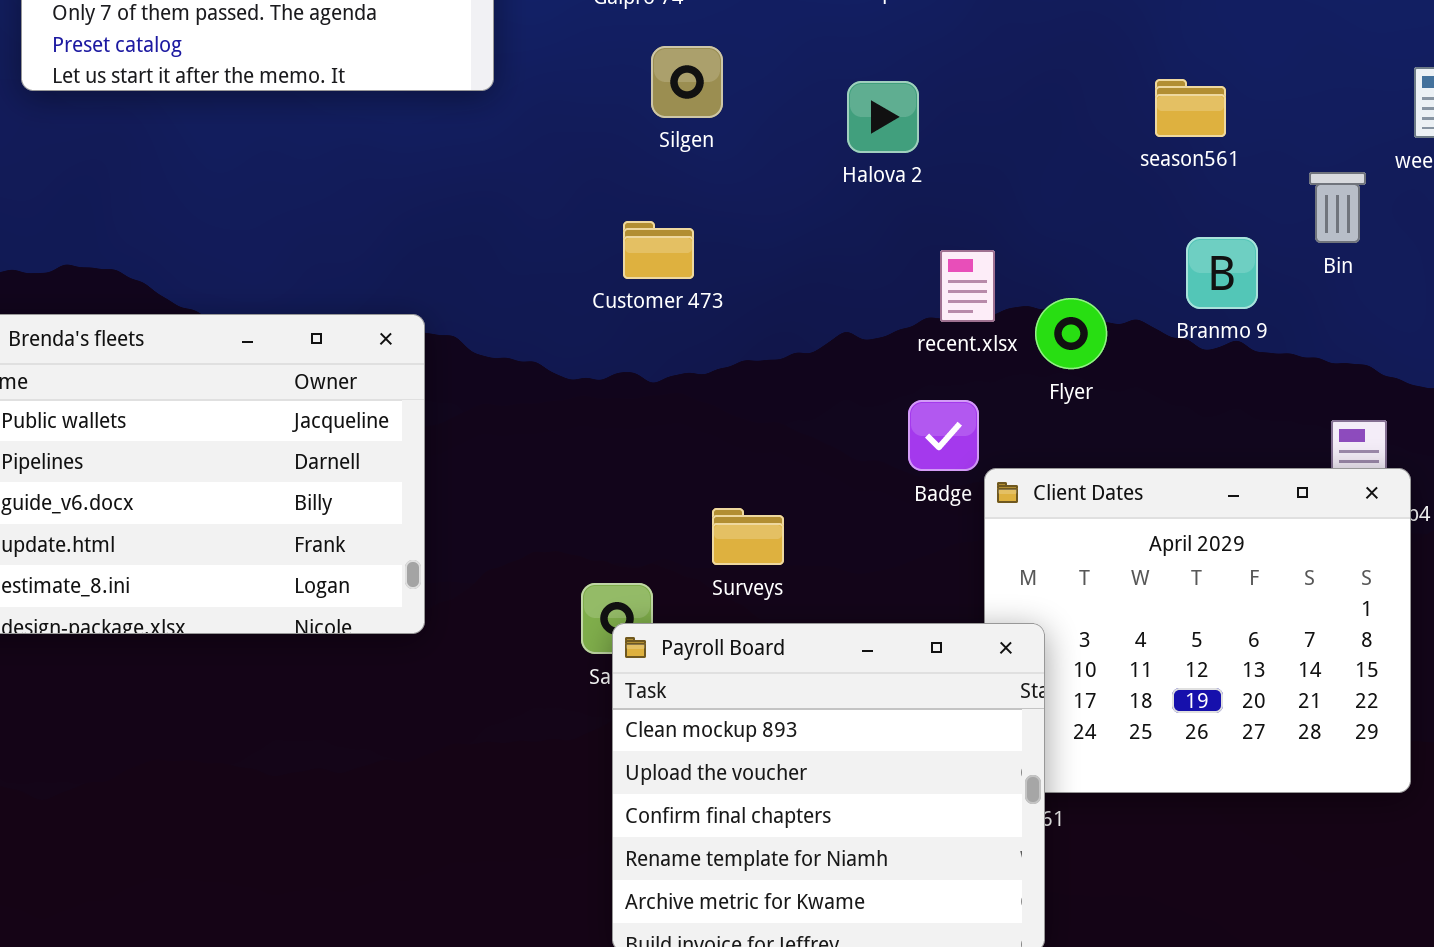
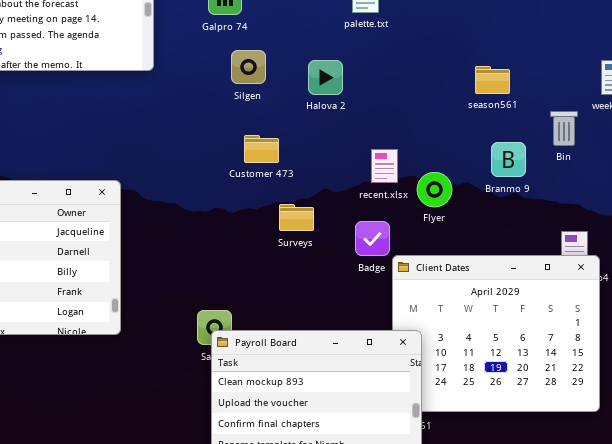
Halova 2: [847,81,919,153] -> [308,60,343,95], moved
Customer 473: [623,221,694,279] -> [244,135,279,163], moved
Surveys: [712,508,784,565] -> [279,204,314,231], moved

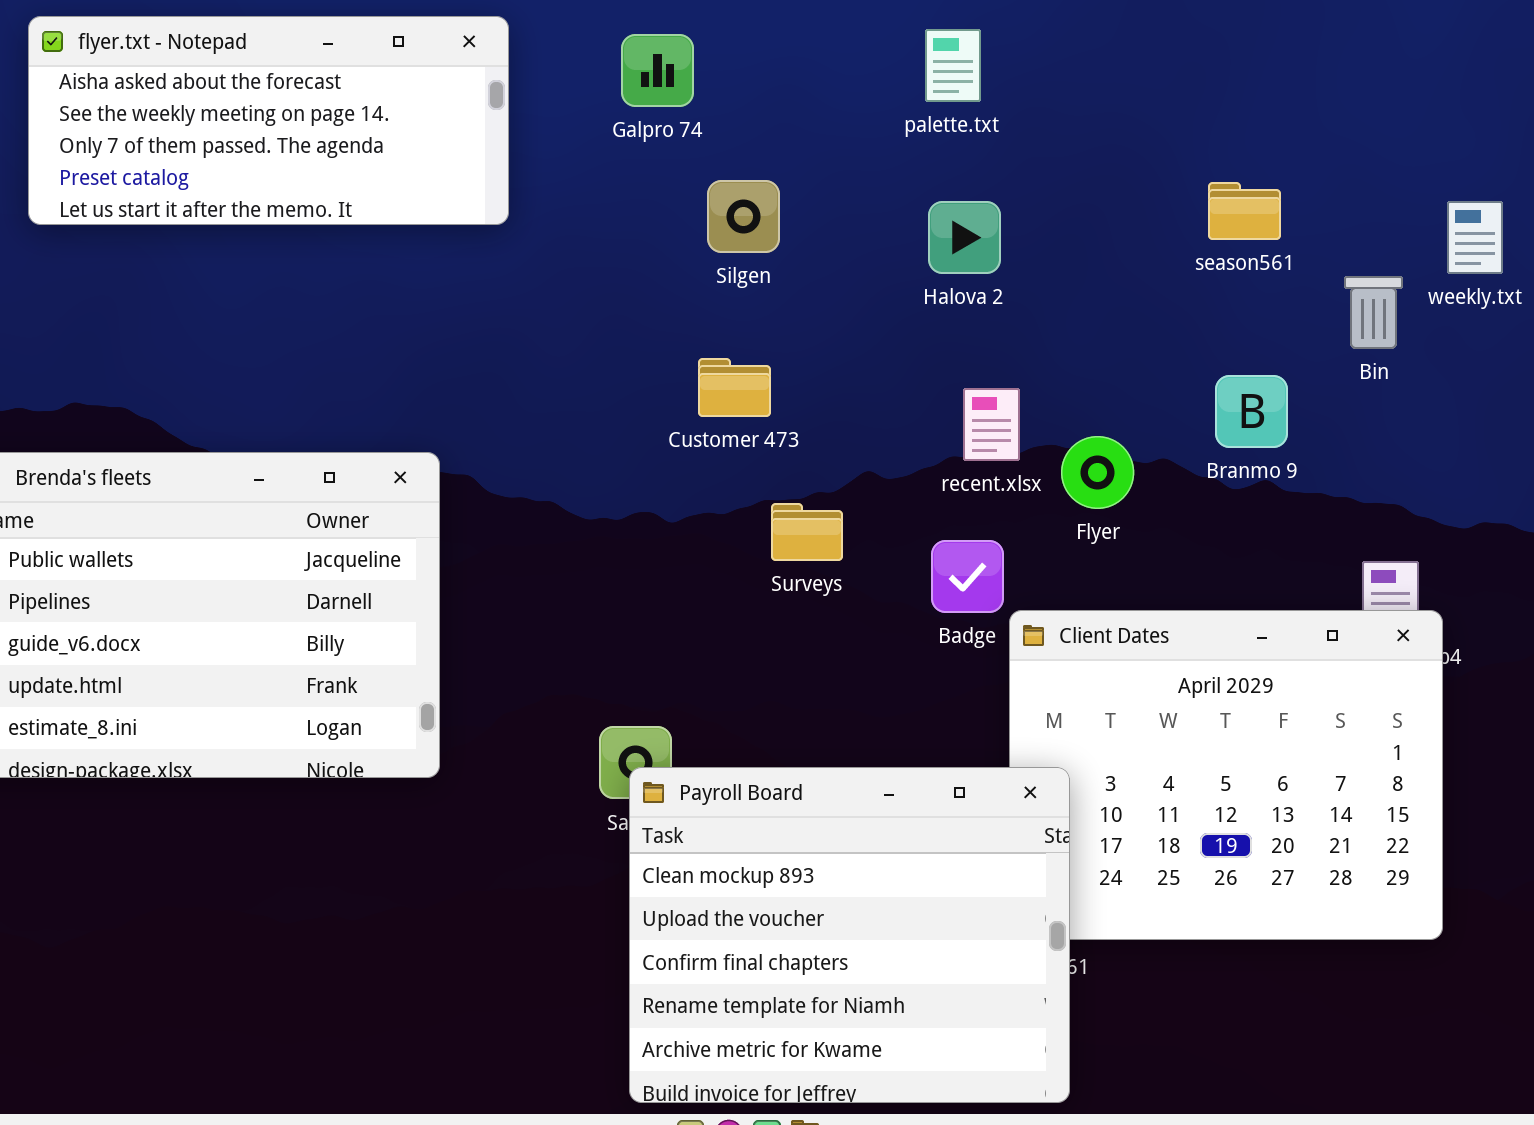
Silgen: [231,50,266,84] -> [707,180,780,253], moved
Halova 2: [308,60,343,95] -> [928,201,1001,274], moved
season561: [475,66,510,94] -> [1208,182,1281,240], moved
Bin: [550,111,578,146] -> [1344,276,1403,349], moved

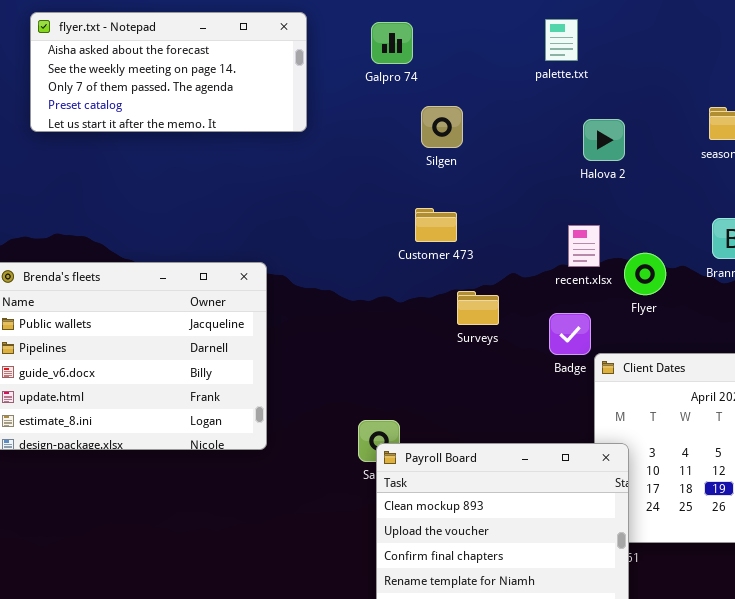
Halova 2: [928,201,1001,274] -> [583,119,625,161], moved

